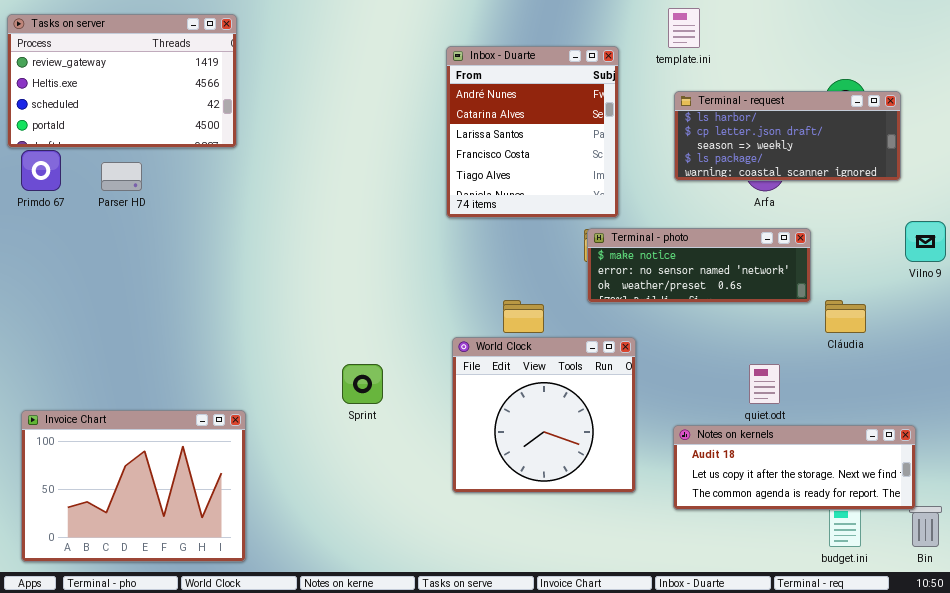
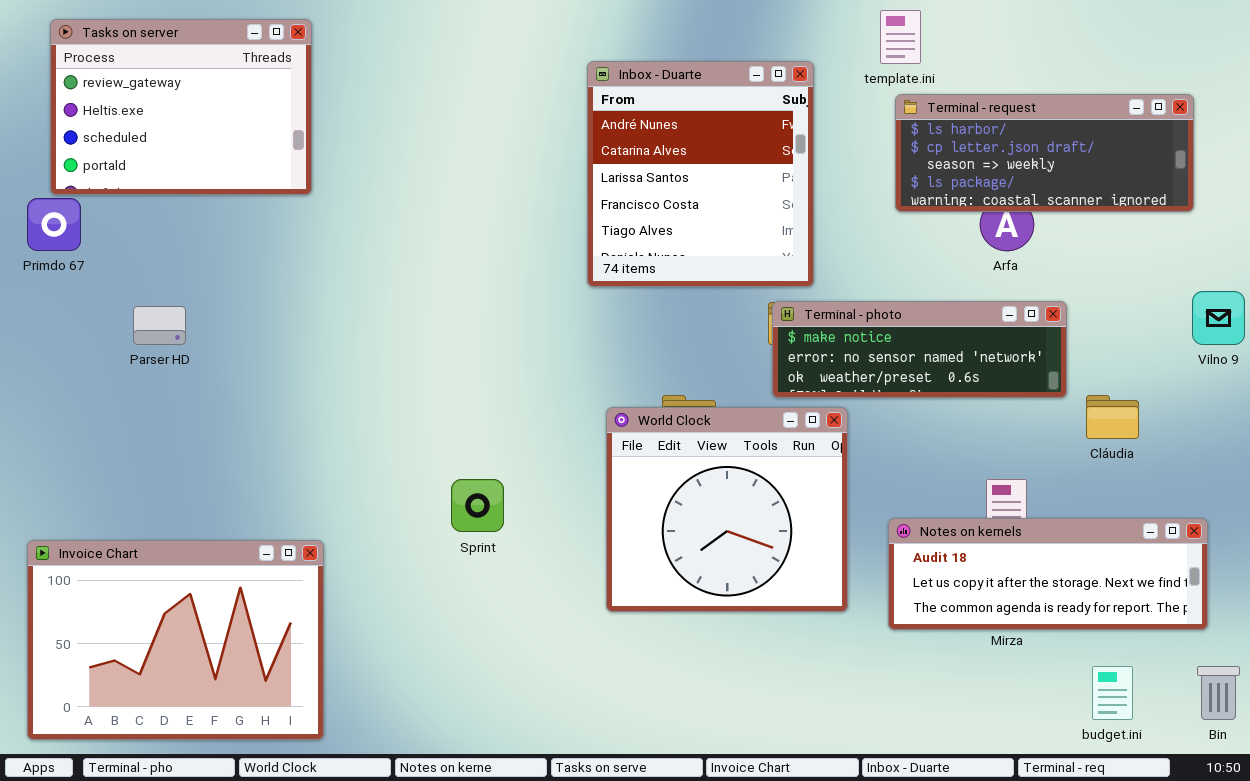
Tasks on server: [7,14,237,148] -> [50,19,312,195], resized
Terminal - request: [674,91,901,181] -> [895,94,1194,212], moved
Parser HD: [101,162,142,191] -> [133,306,186,345], moved
World Clock: [452,337,636,493] -> [606,407,848,612], moved
Notes on kernels: [673,425,916,510] -> [888,518,1208,630], moved

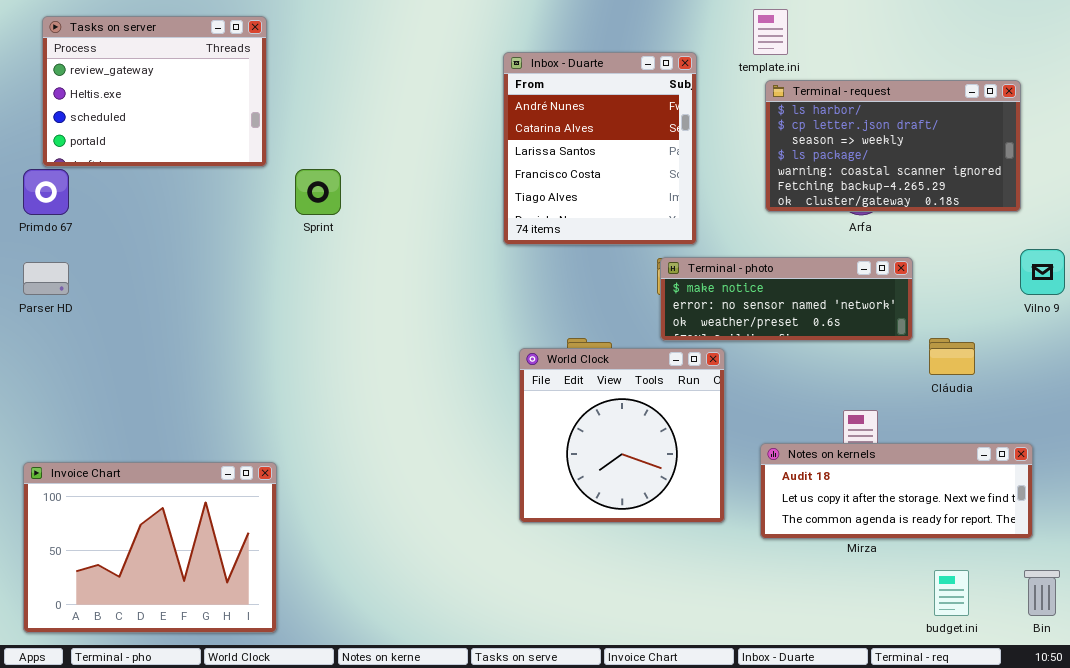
Terminal - request: [895,94,1194,212] -> [765,80,1021,212], resized
Parser HD: [133,306,186,345] -> [23,262,69,295], moved
Sprint: [451,479,504,532] -> [295,169,341,215], moved

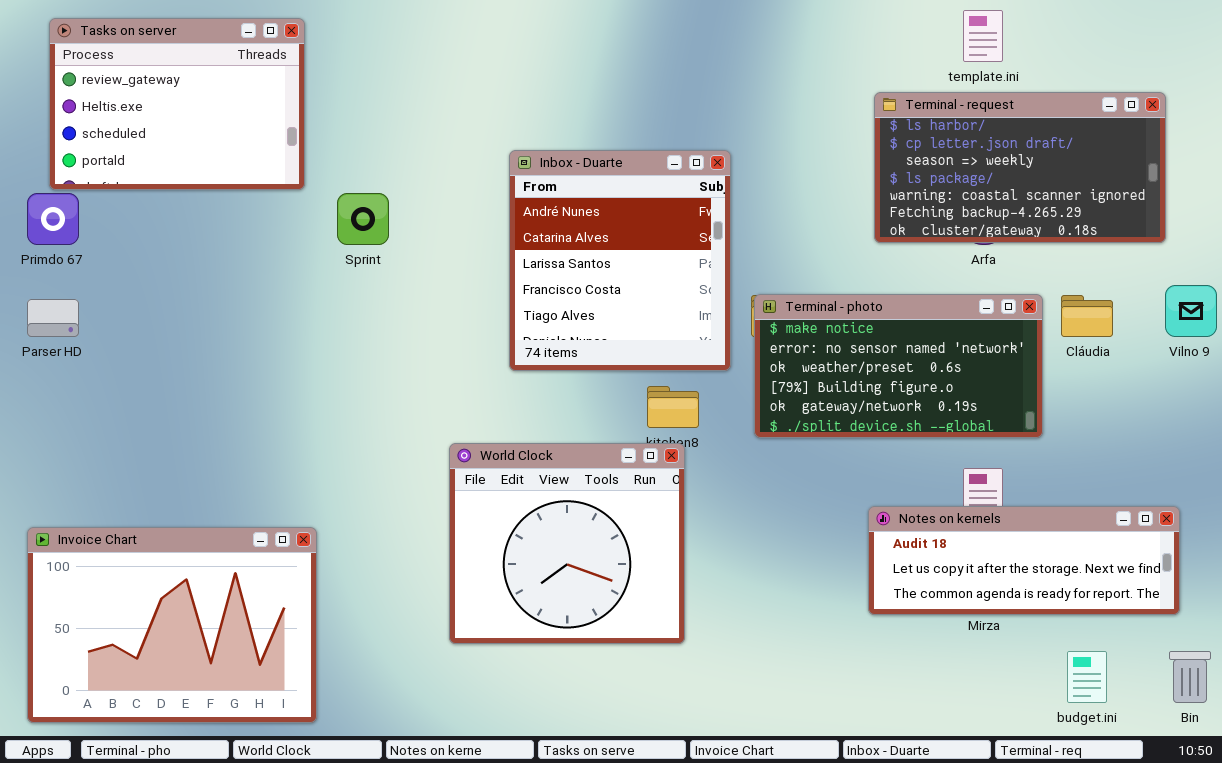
template.ini: [753,9,788,55] -> [963,10,1003,62], moved
Inbox - Duarte: [503,52,697,245] -> [509,150,731,371], moved
Terminal - photo: [660,257,913,341] -> [754,294,1043,438], resized
Cláudia: [929,338,975,375] -> [1061,295,1113,337], moved
World Clock: [519,348,725,523] -> [449,443,685,644], moved

